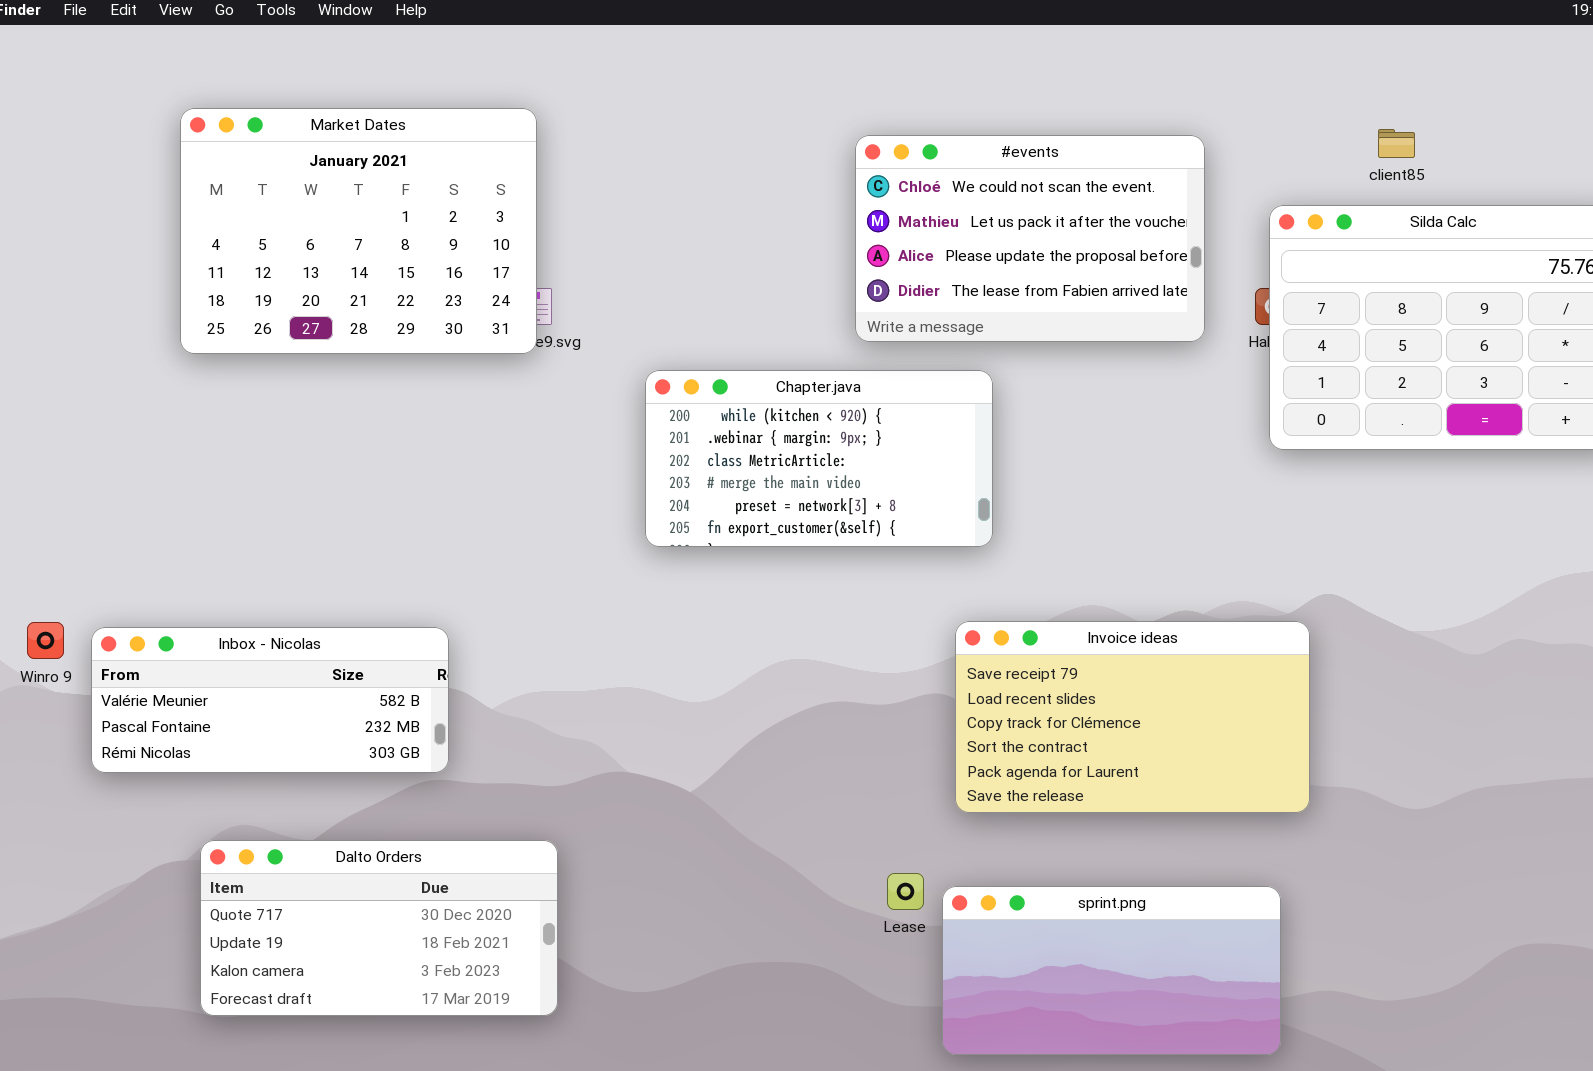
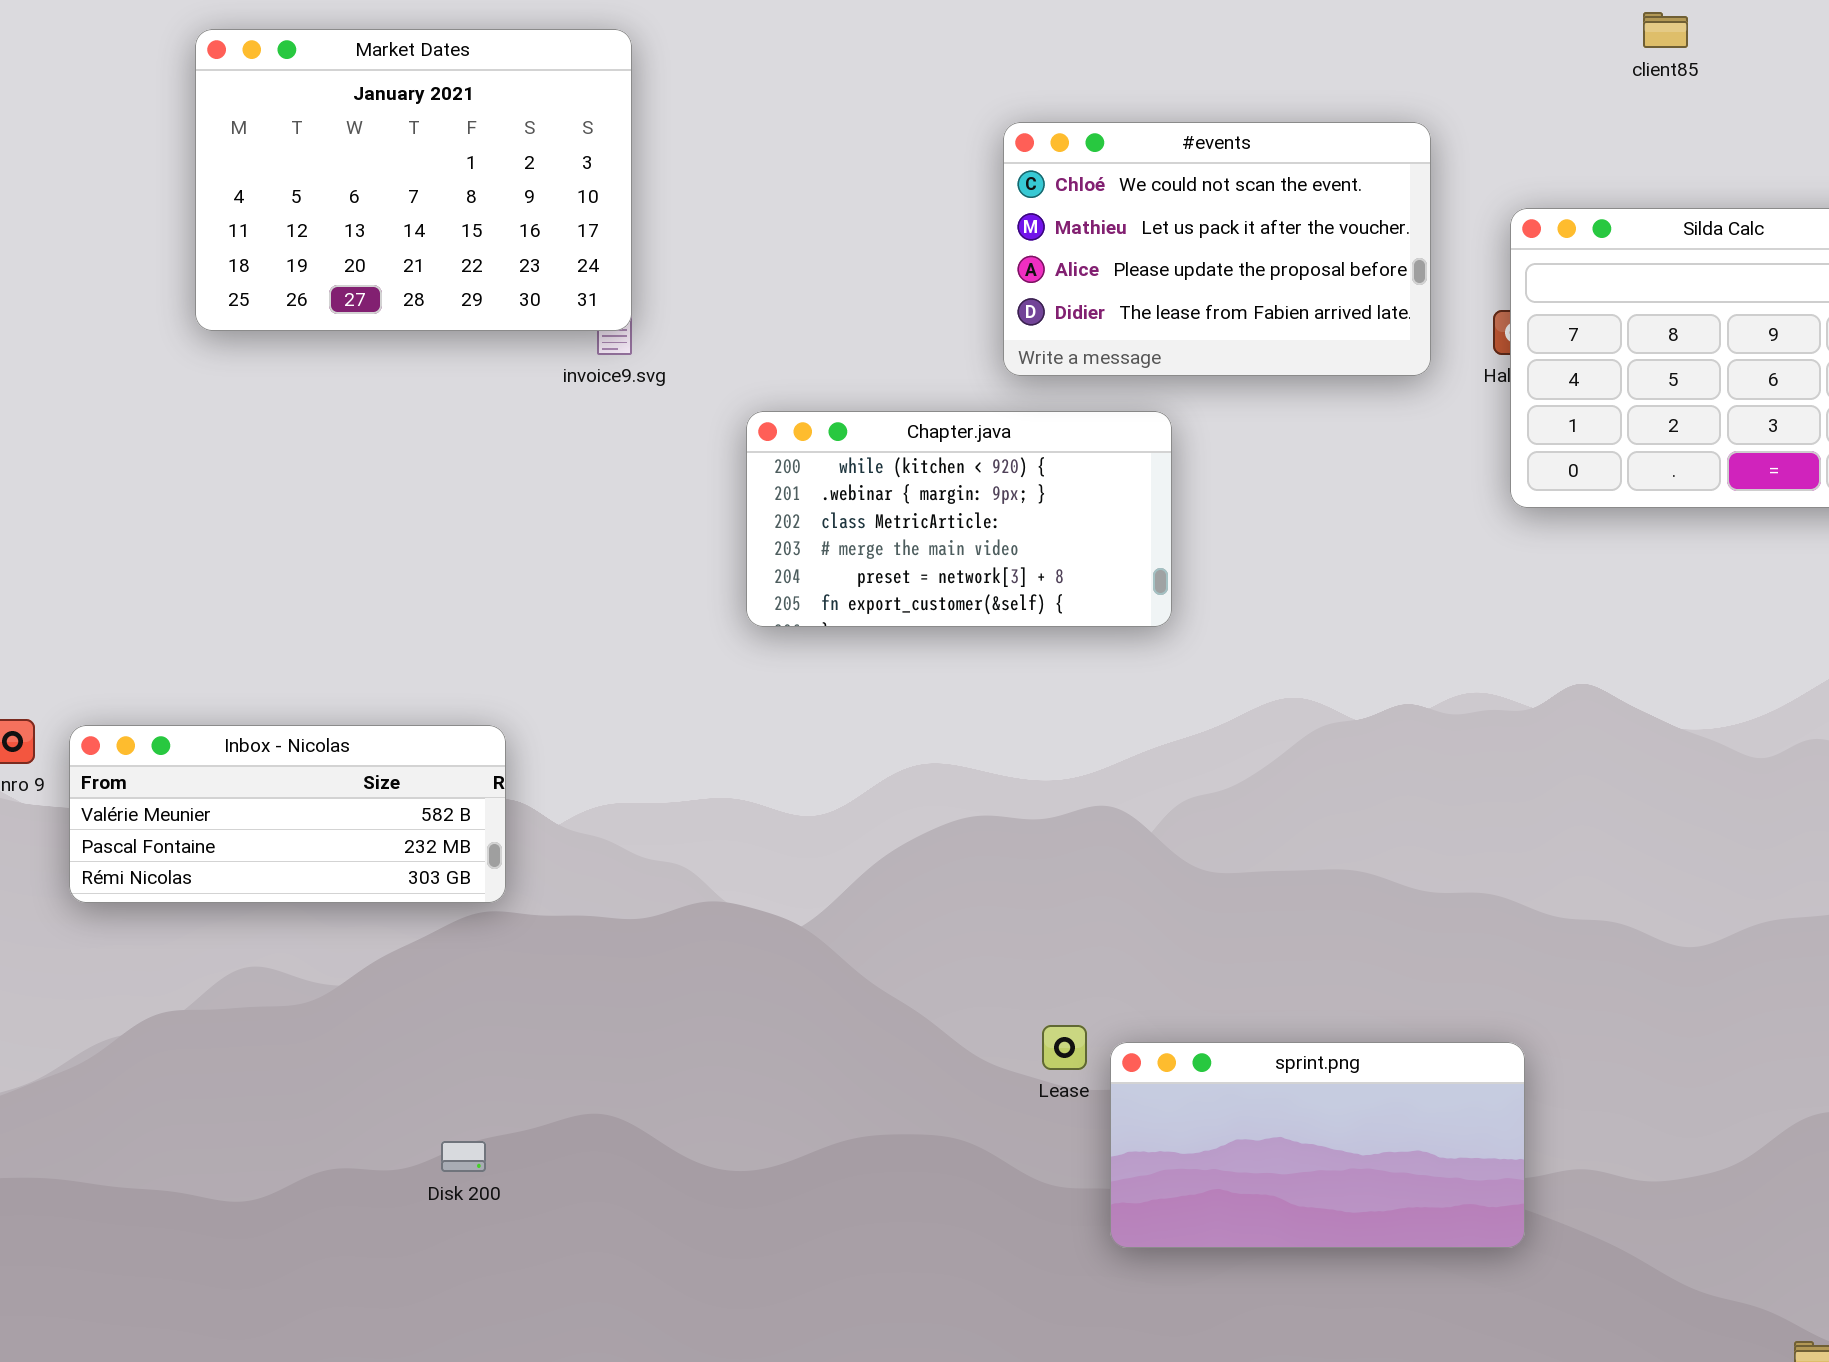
Market Dates: [180,108,537,354] -> [195,29,632,331], moved
client85: [1378,129,1415,158] -> [1643,12,1688,48], moved
Invoice ideas: [955,621,1310,813] -> none, closed
Dalto Orders: [200,840,558,1016] -> none, closed

